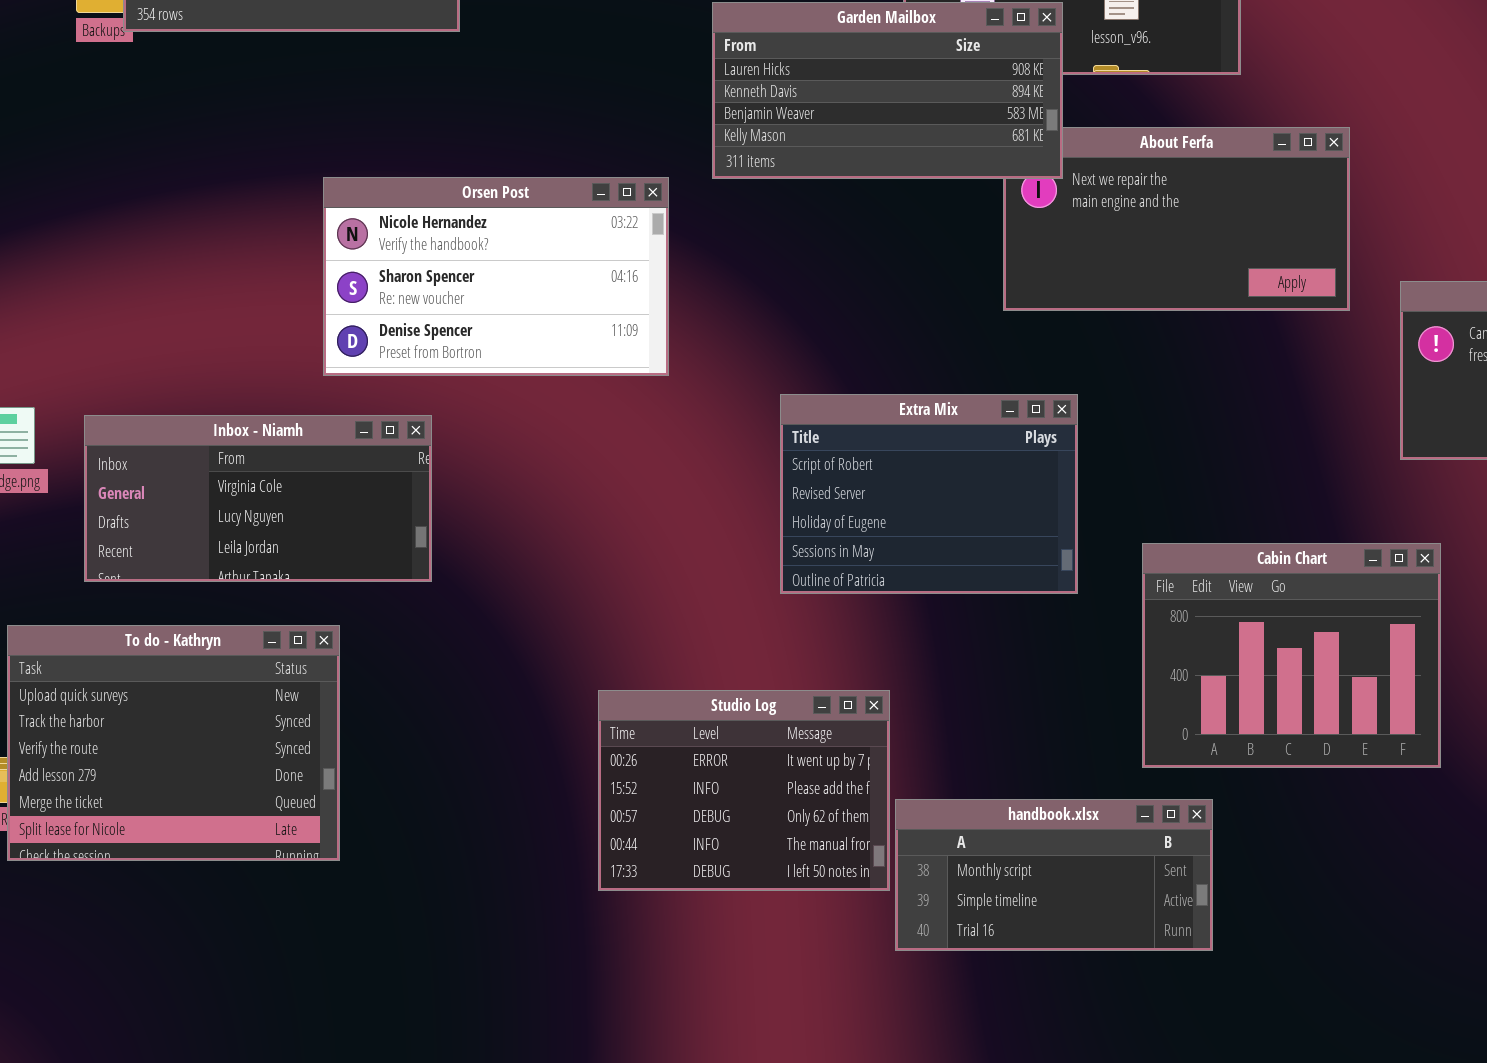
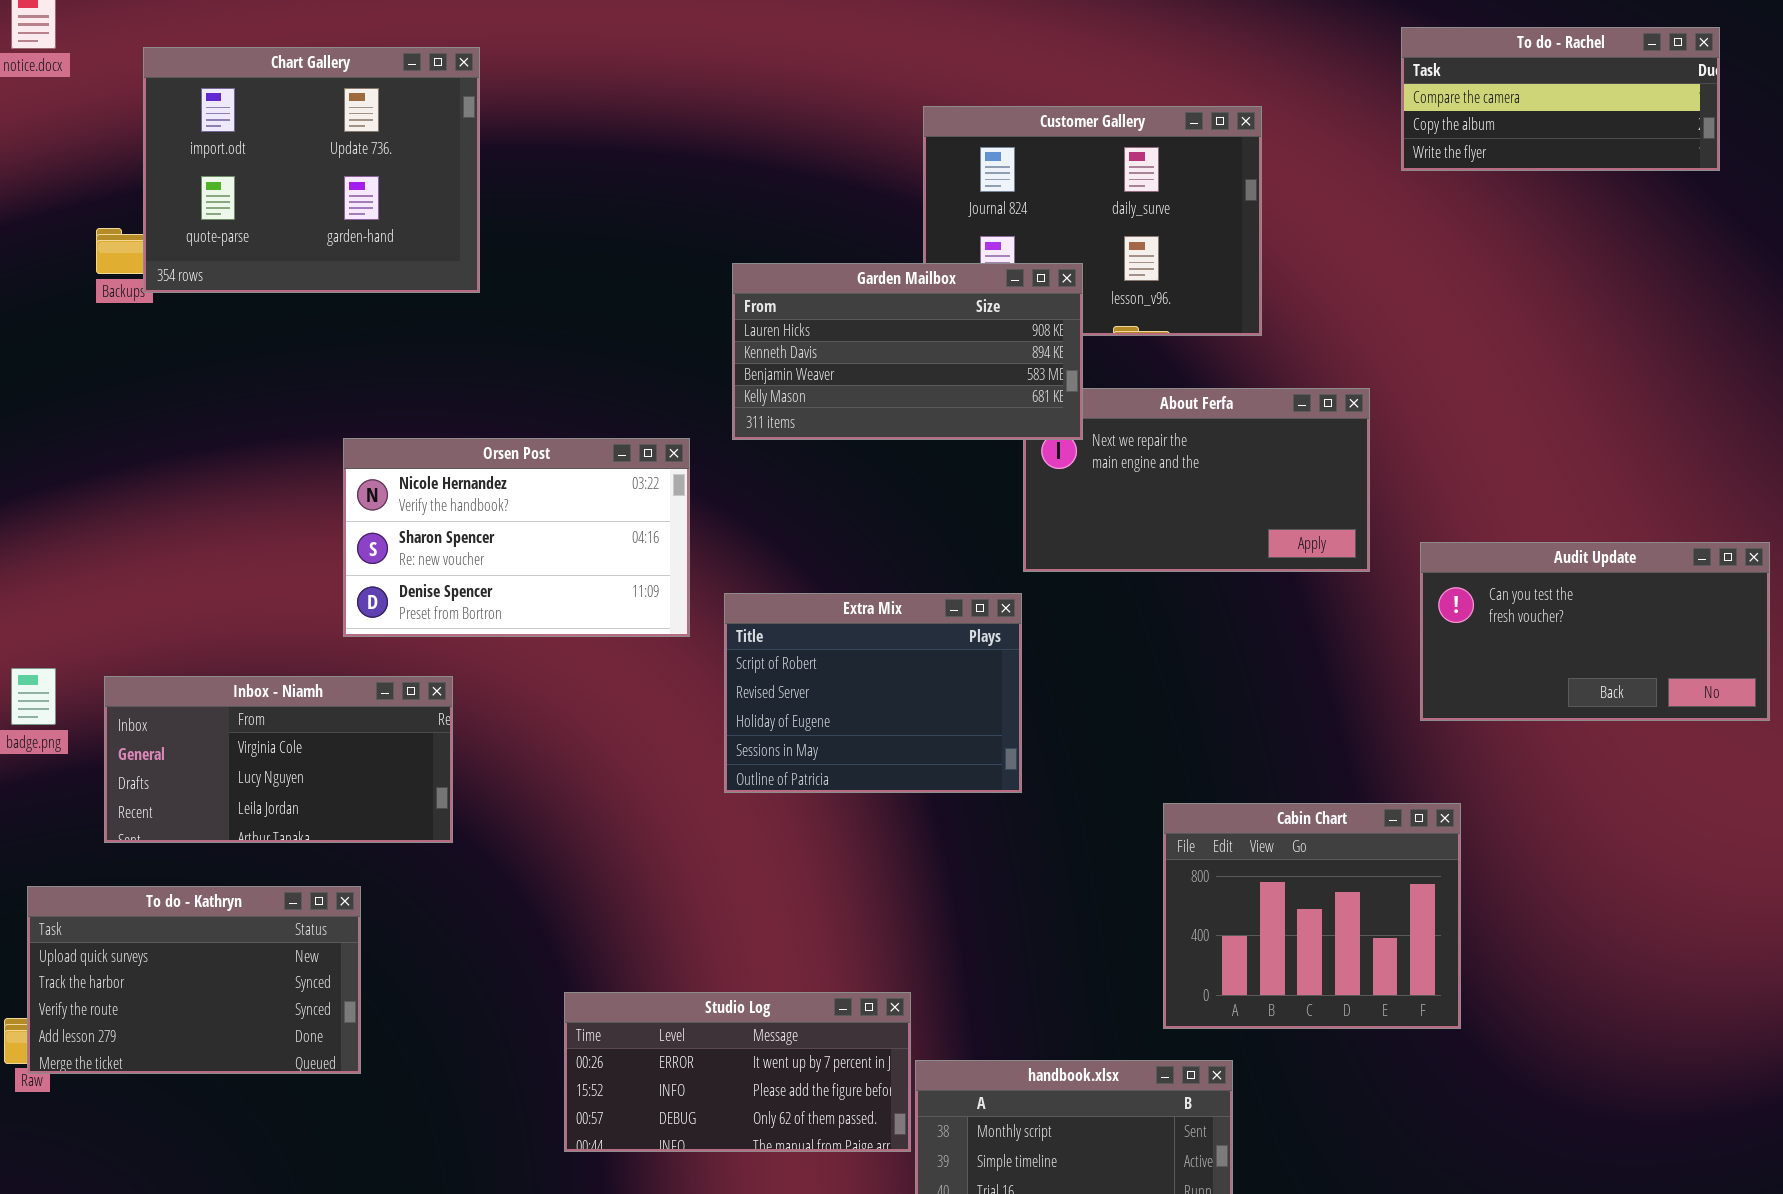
Extra Mix: [780,394,1078,594] -> [724,593,1022,793], moved
To do - Kathryn: [7,625,340,861] -> [27,886,361,1074], resized
Studio Log: [598,690,890,891] -> [564,992,911,1152], resized

